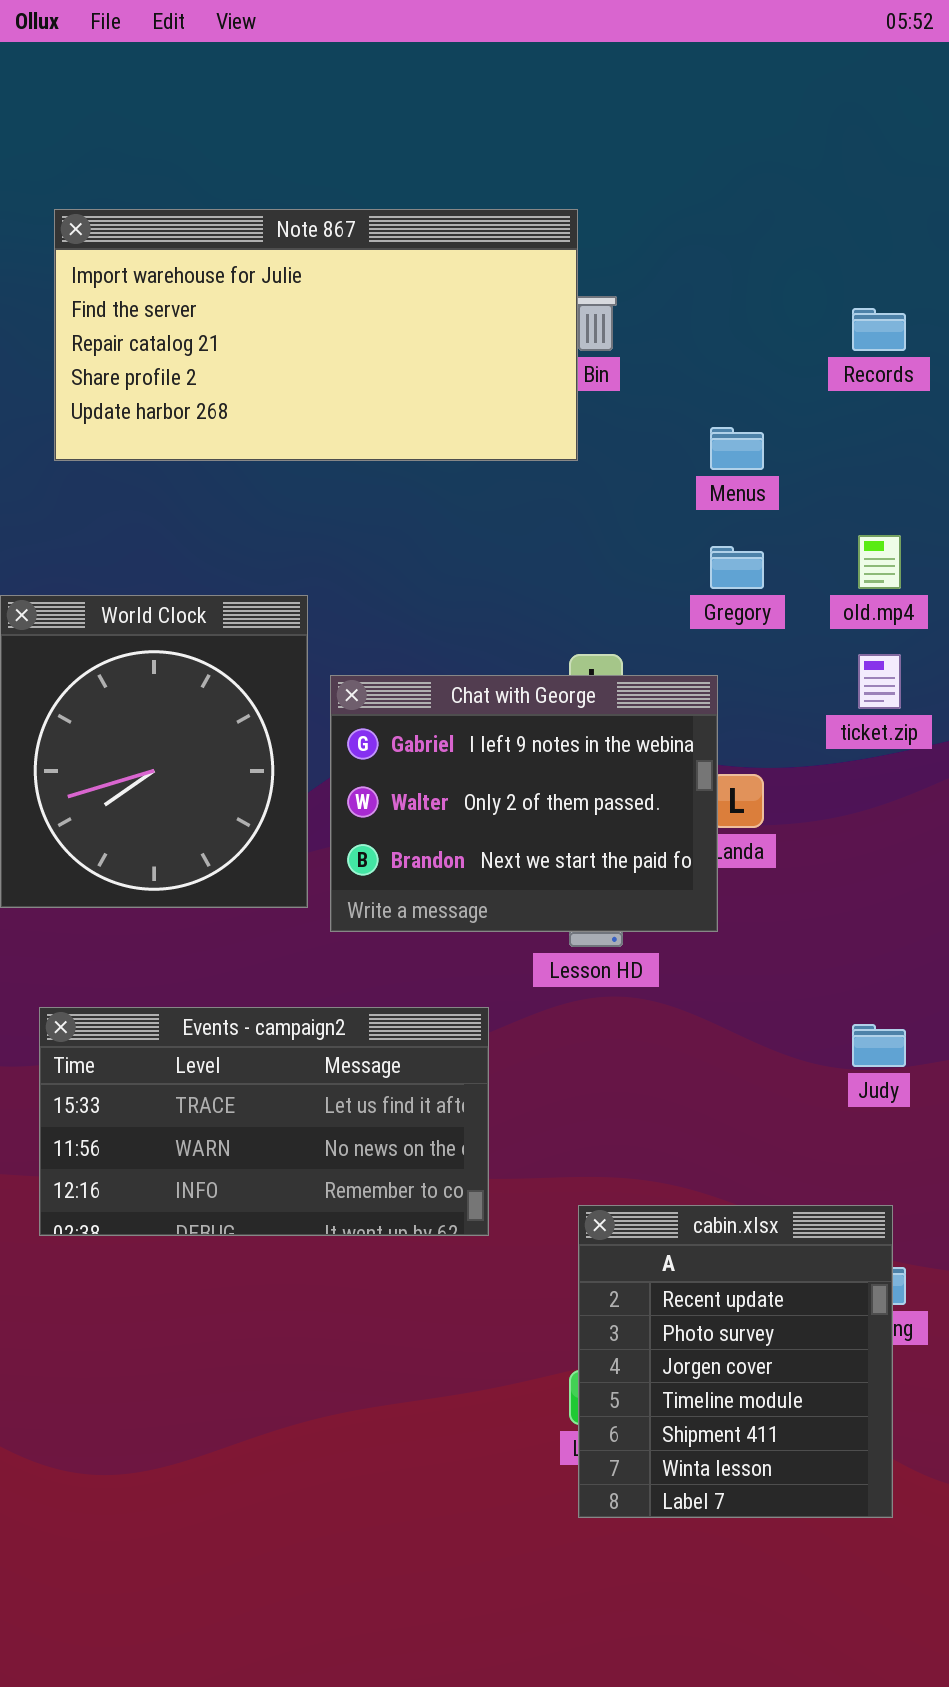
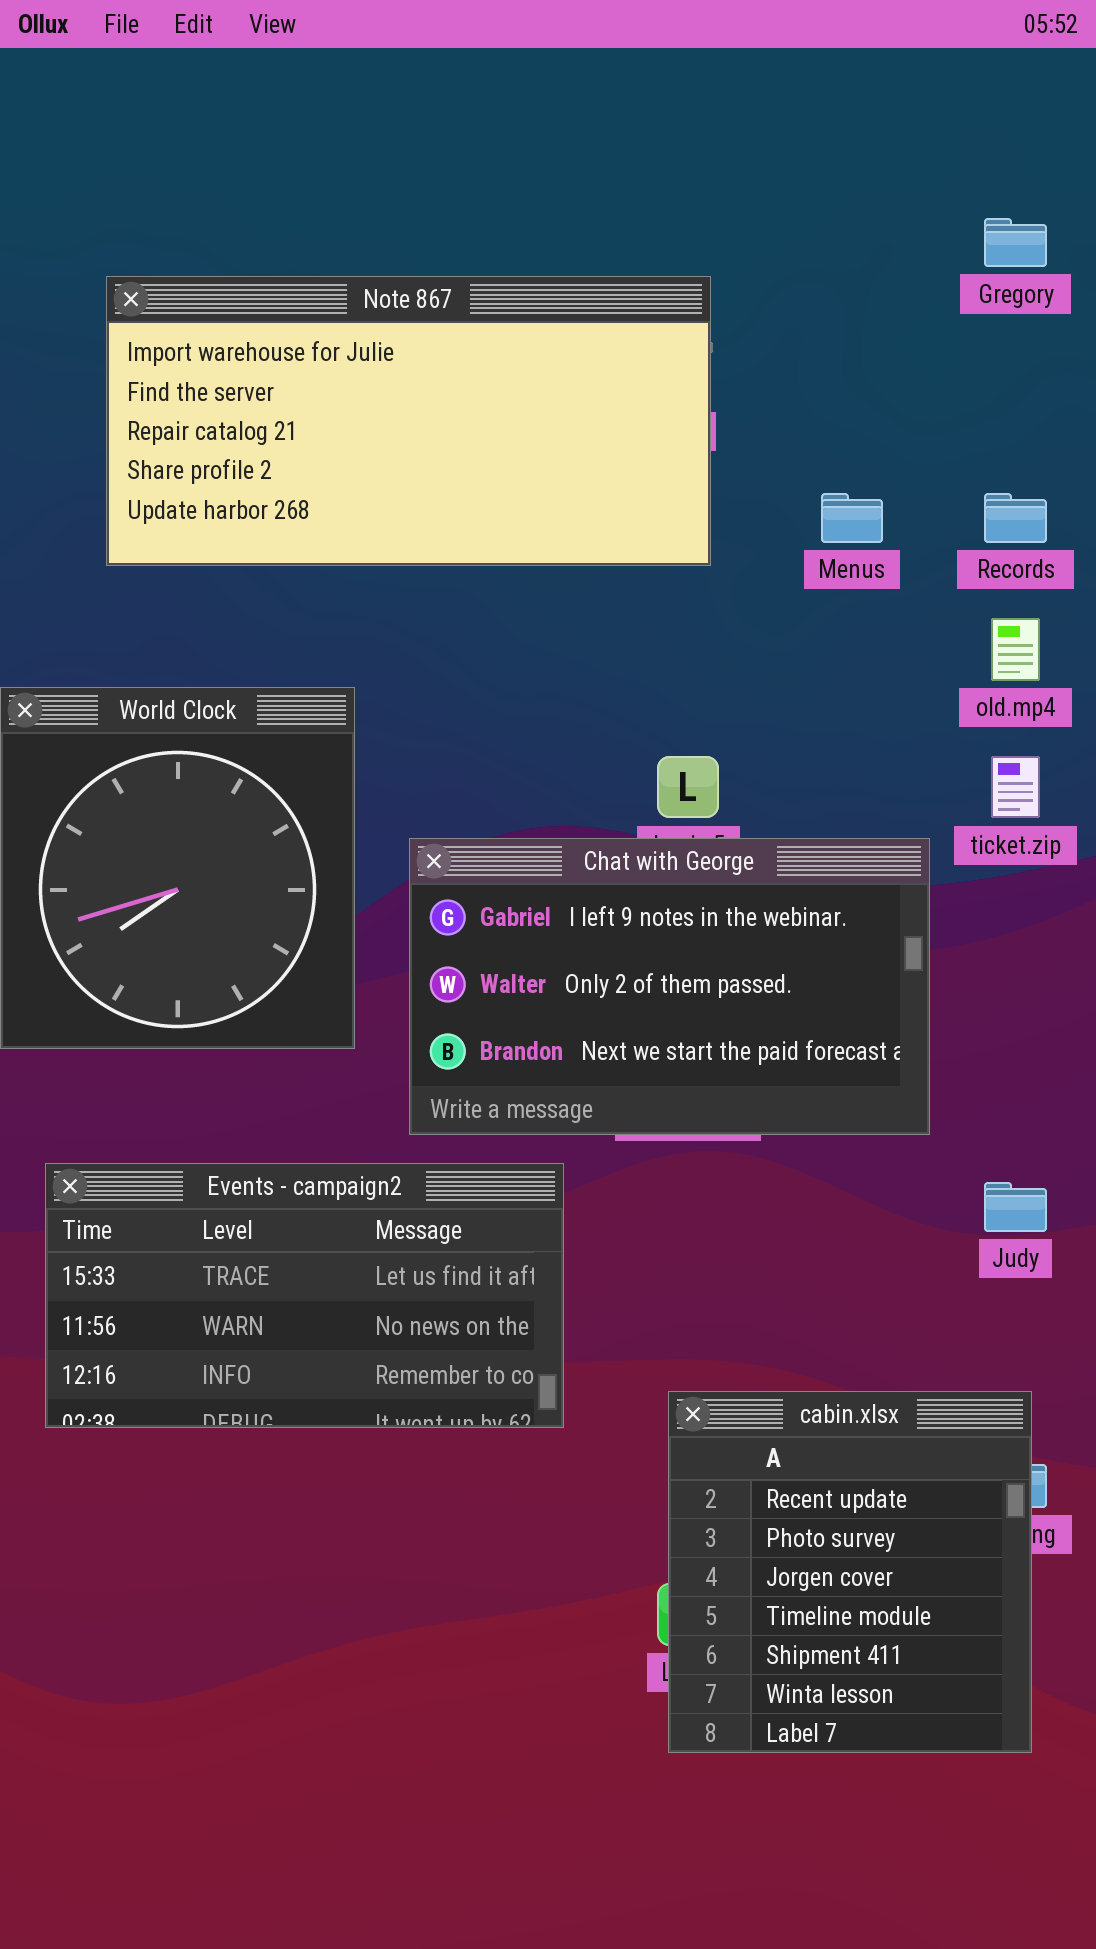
Note 867: [54,209,578,461] -> [106,276,711,566], moved
Records: [852,308,906,351] -> [984,493,1047,543], moved
Gregory: [710,546,764,589] -> [984,218,1047,267], moved
Chat with George: [330,675,718,932] -> [409,838,930,1135], moved, resized

